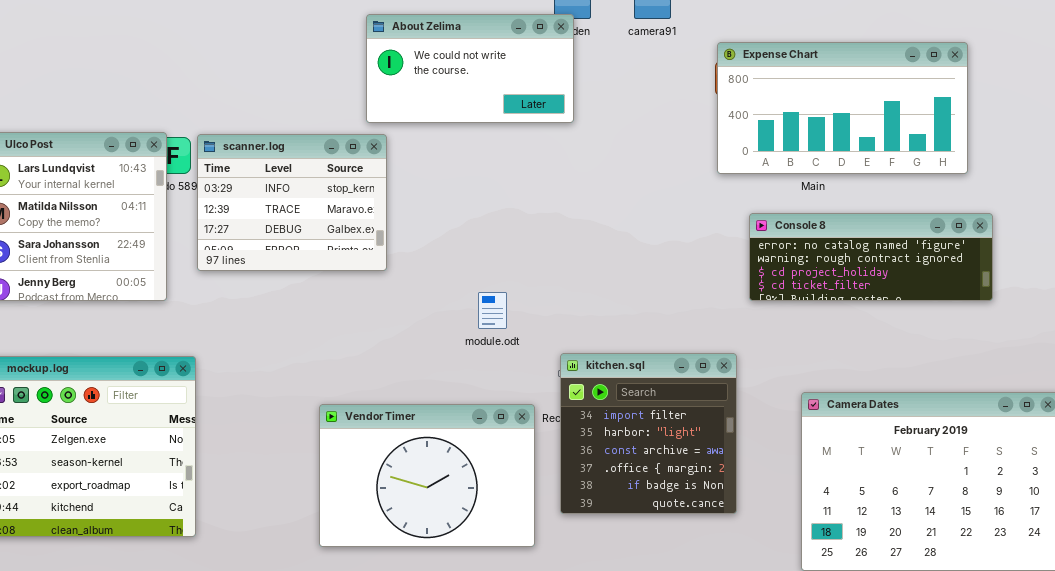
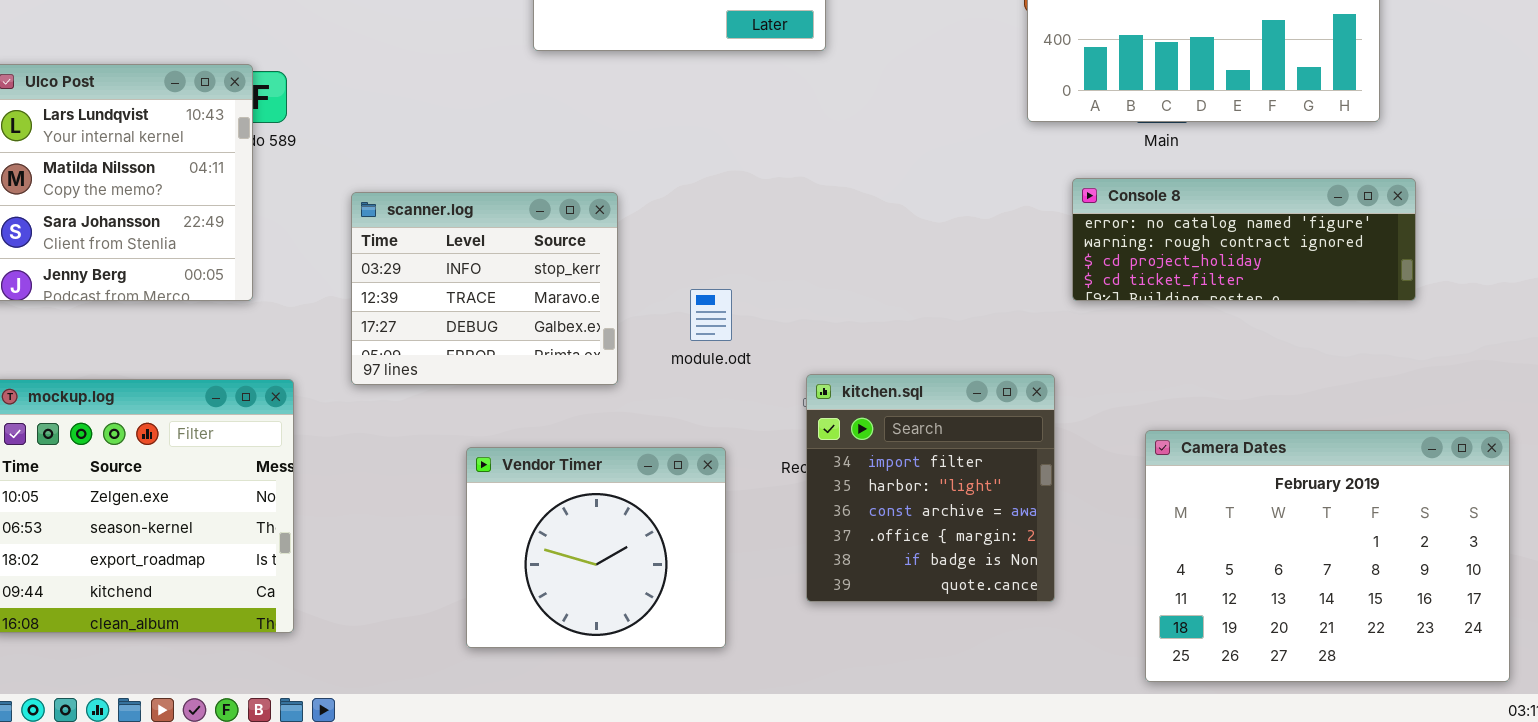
scanner.log: [197,134,387,271] -> [351,192,618,385], moved
Vendor Timer: [319,404,535,547] -> [466,447,726,648], resized

